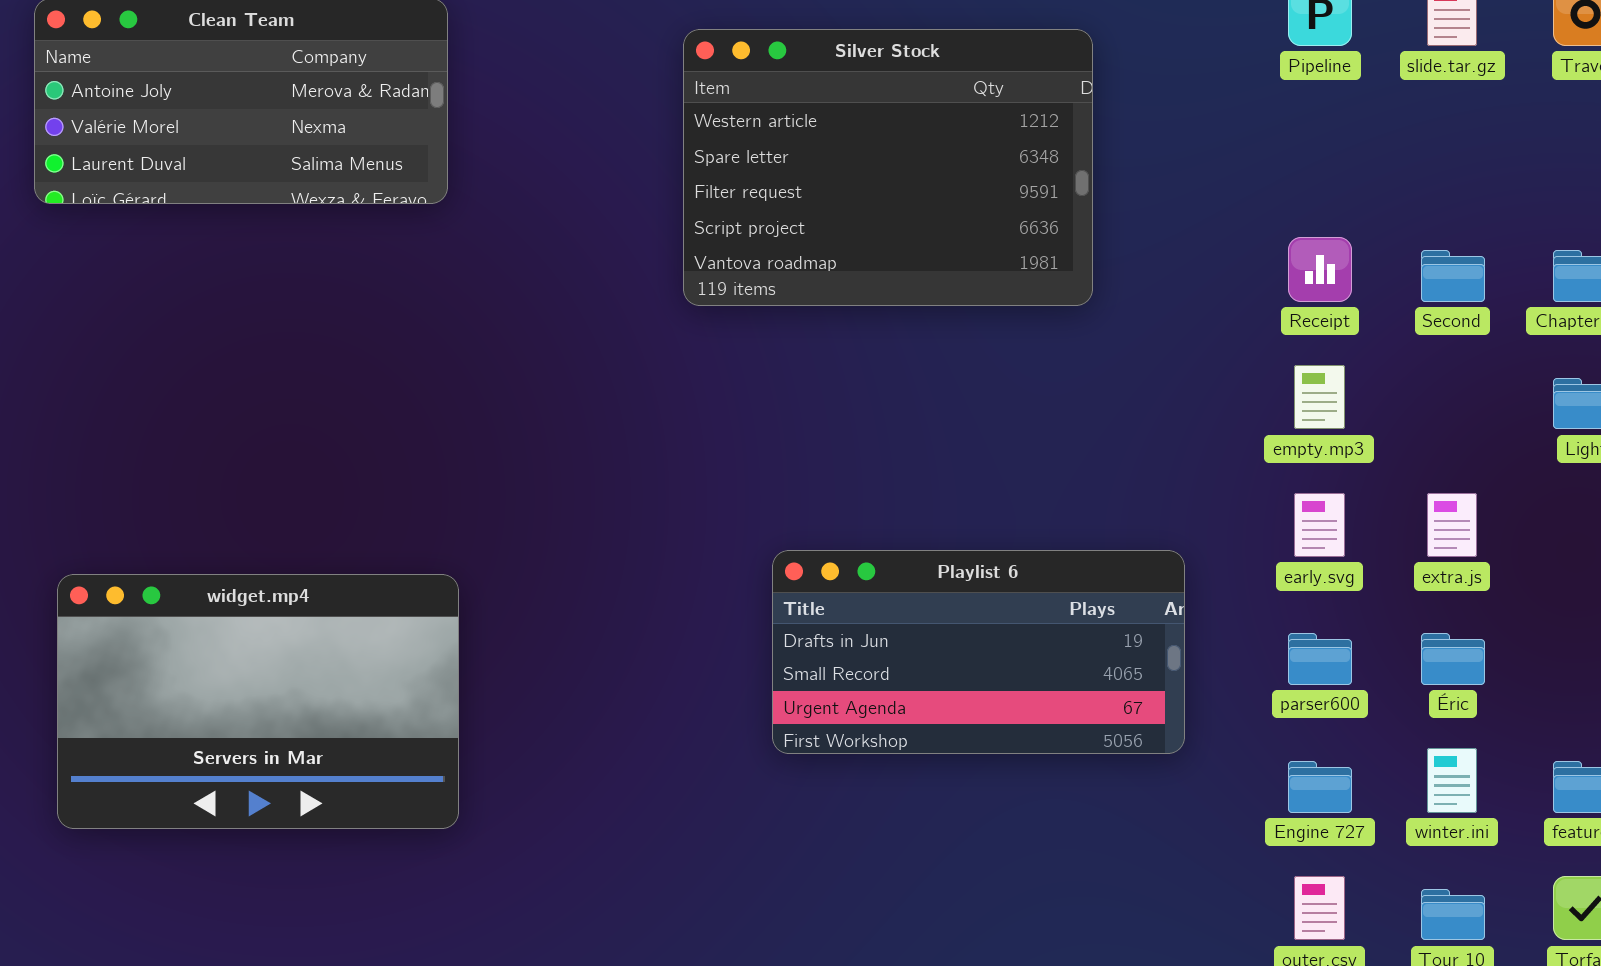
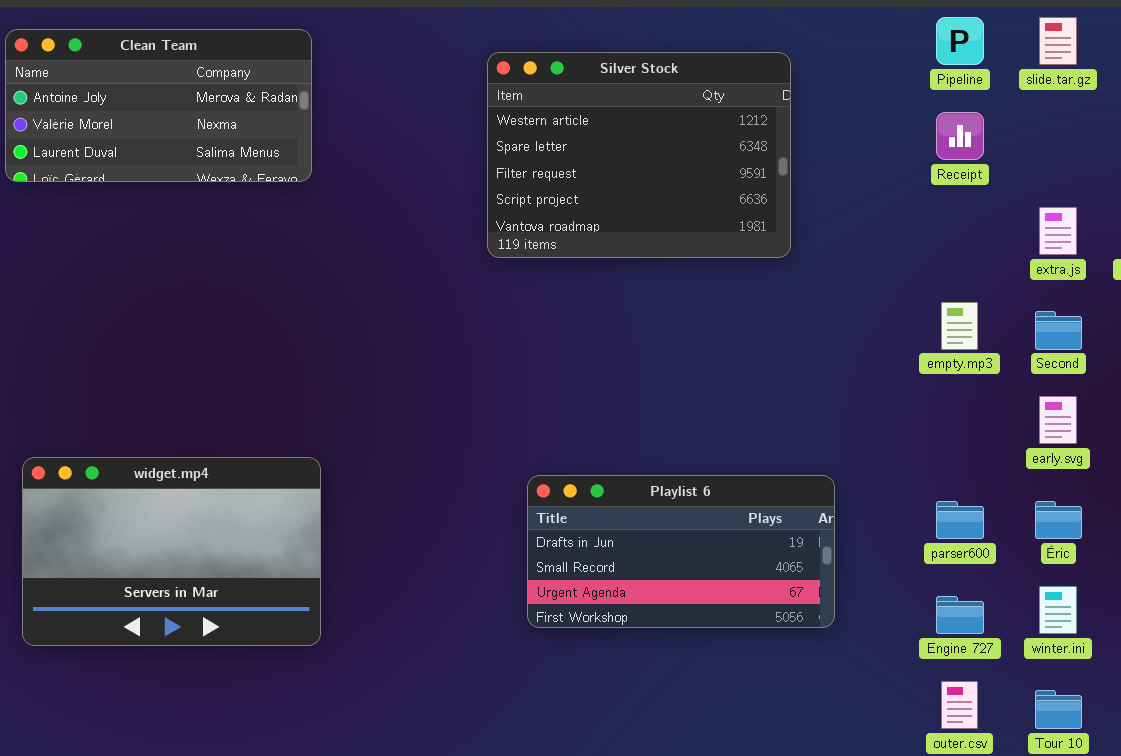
Receipt: [1288,237,1352,302] -> [936,112,984,160], moved
Second: [1421,250,1485,302] -> [1035,311,1082,350], moved
early.svg: [1294,493,1345,557] -> [1039,396,1077,444], moved
extra.js: [1427,493,1477,557] -> [1039,207,1077,255], moved
Playlist 6: [772,550,1185,754] -> [527,475,835,628], moved

